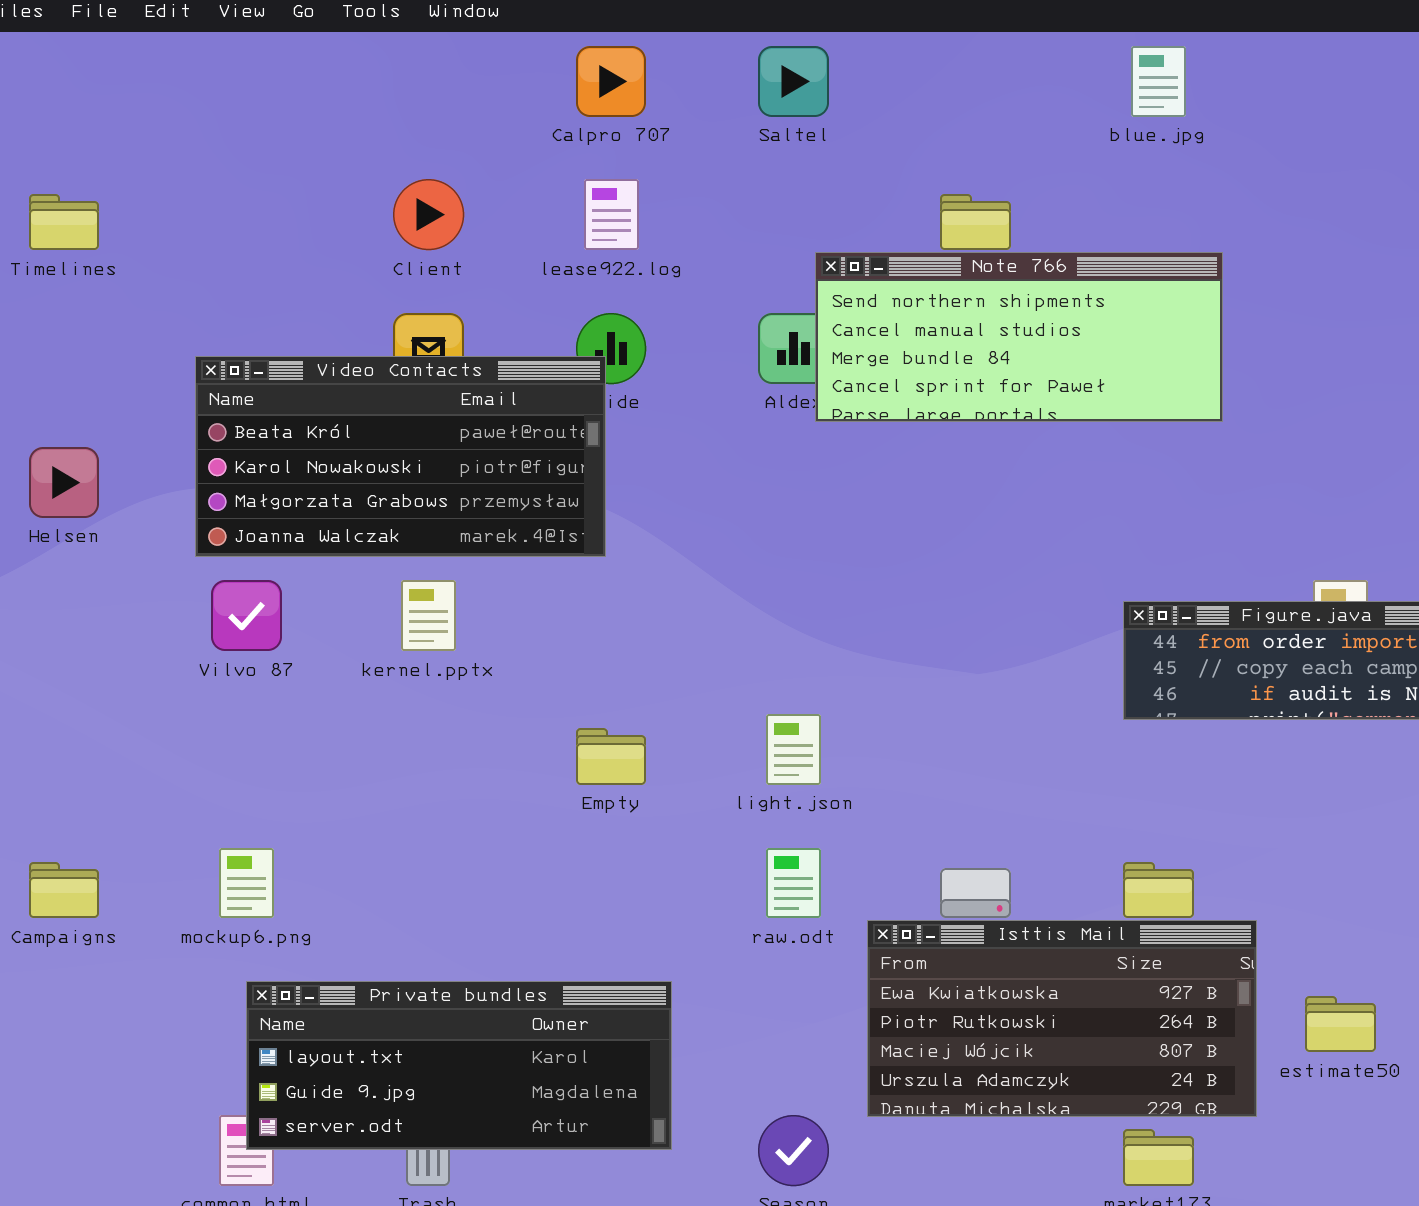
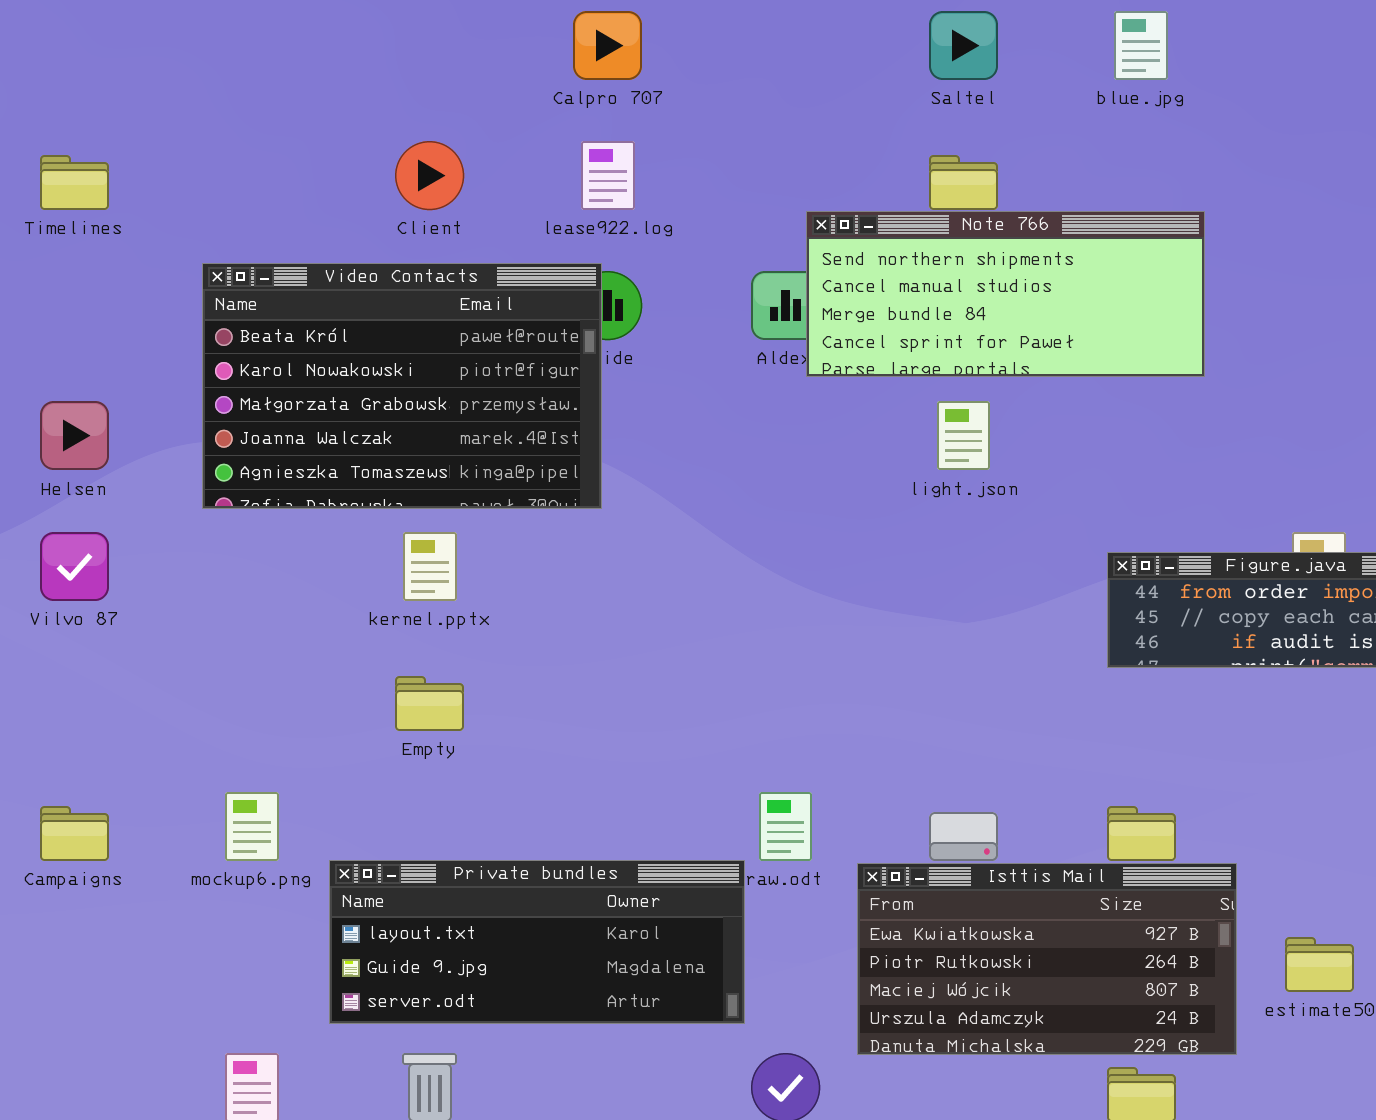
Saltel: [758,46,829,117] -> [929,11,998,80], moved
Video Contacts: [195,356,606,557] -> [202,263,602,509], resized
Vilvo 87: [211,580,282,651] -> [40,532,109,601], moved
light.json: [766,714,821,785] -> [937,401,990,470], moved
Empty: [576,728,646,785] -> [395,676,464,731], moved
Private bundles: [246,981,672,1150] -> [329,860,745,1024], moved

